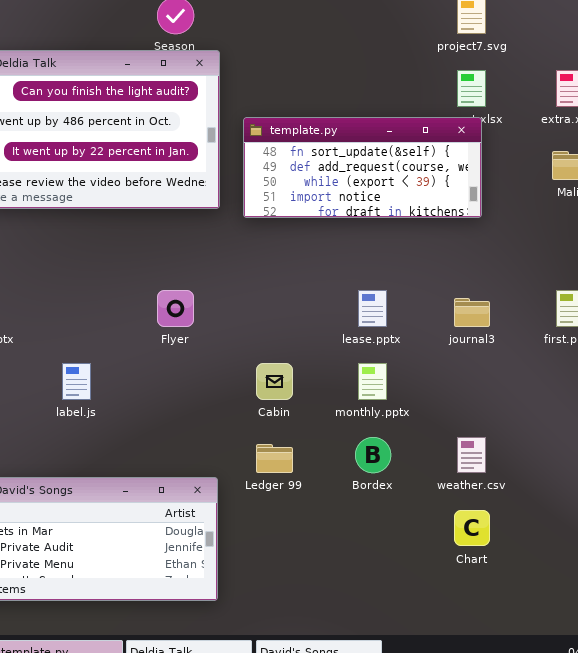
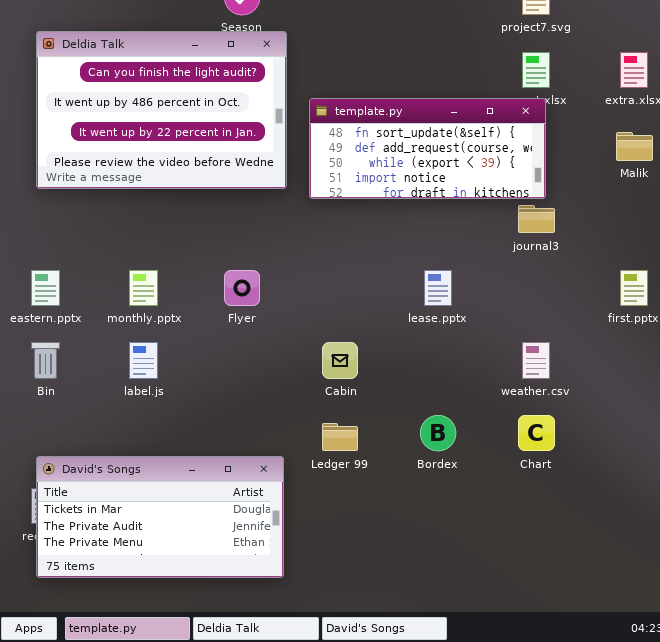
journal3: [454,298,490,327] -> [518,205,555,233], moved
monthly.pptx: [358,363,387,400] -> [129,270,158,306], moved
weather.csv: [457,437,486,473] -> [522,342,550,379], moved
Chart: [454,510,490,546] -> [518,415,555,451], moved

